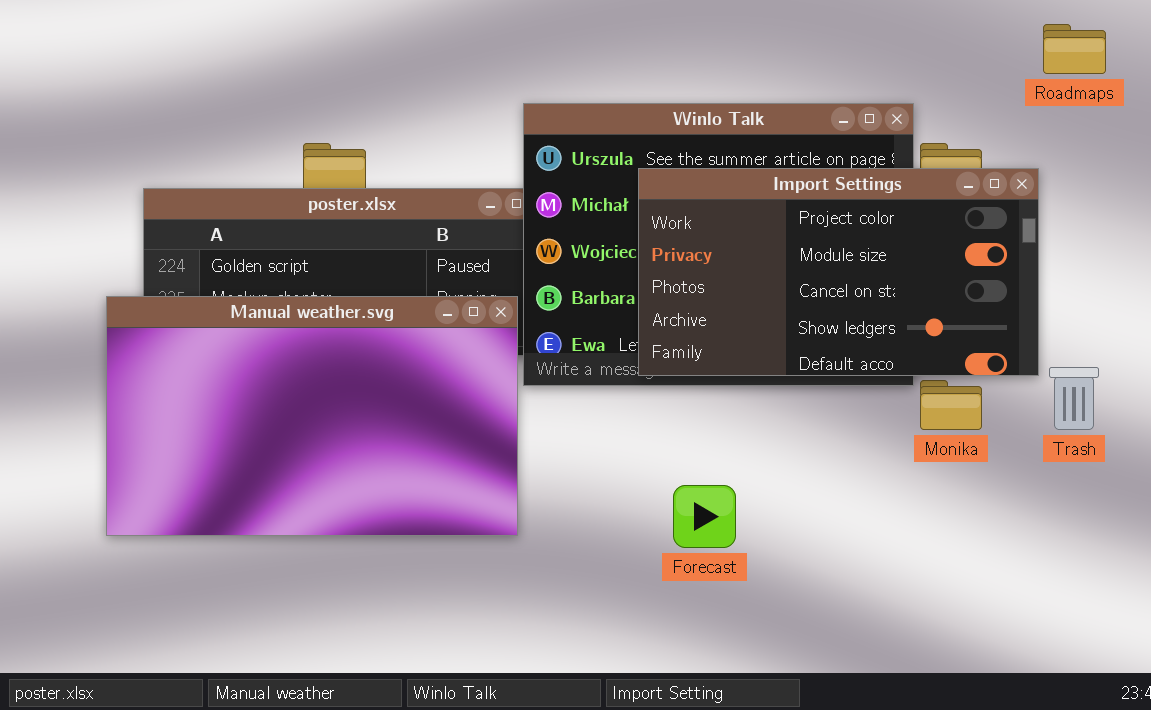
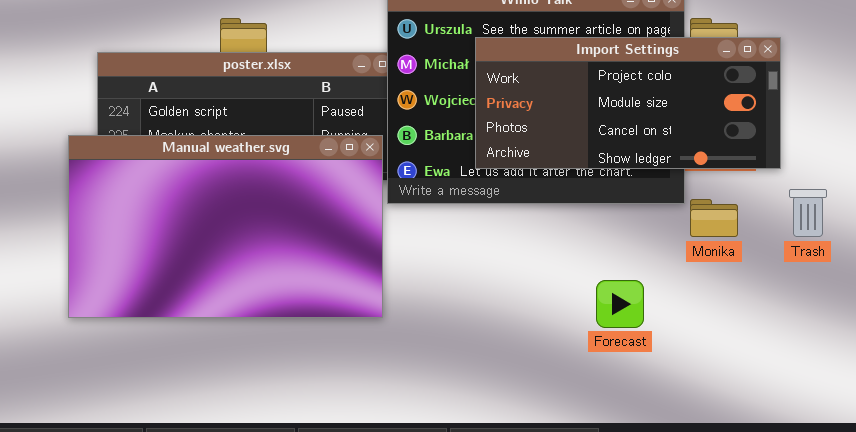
Import Settings: [638,168,1039,376] -> [475,37,781,169], resized
Forecast: [673,485,736,548] -> [596,280,644,328], moved

